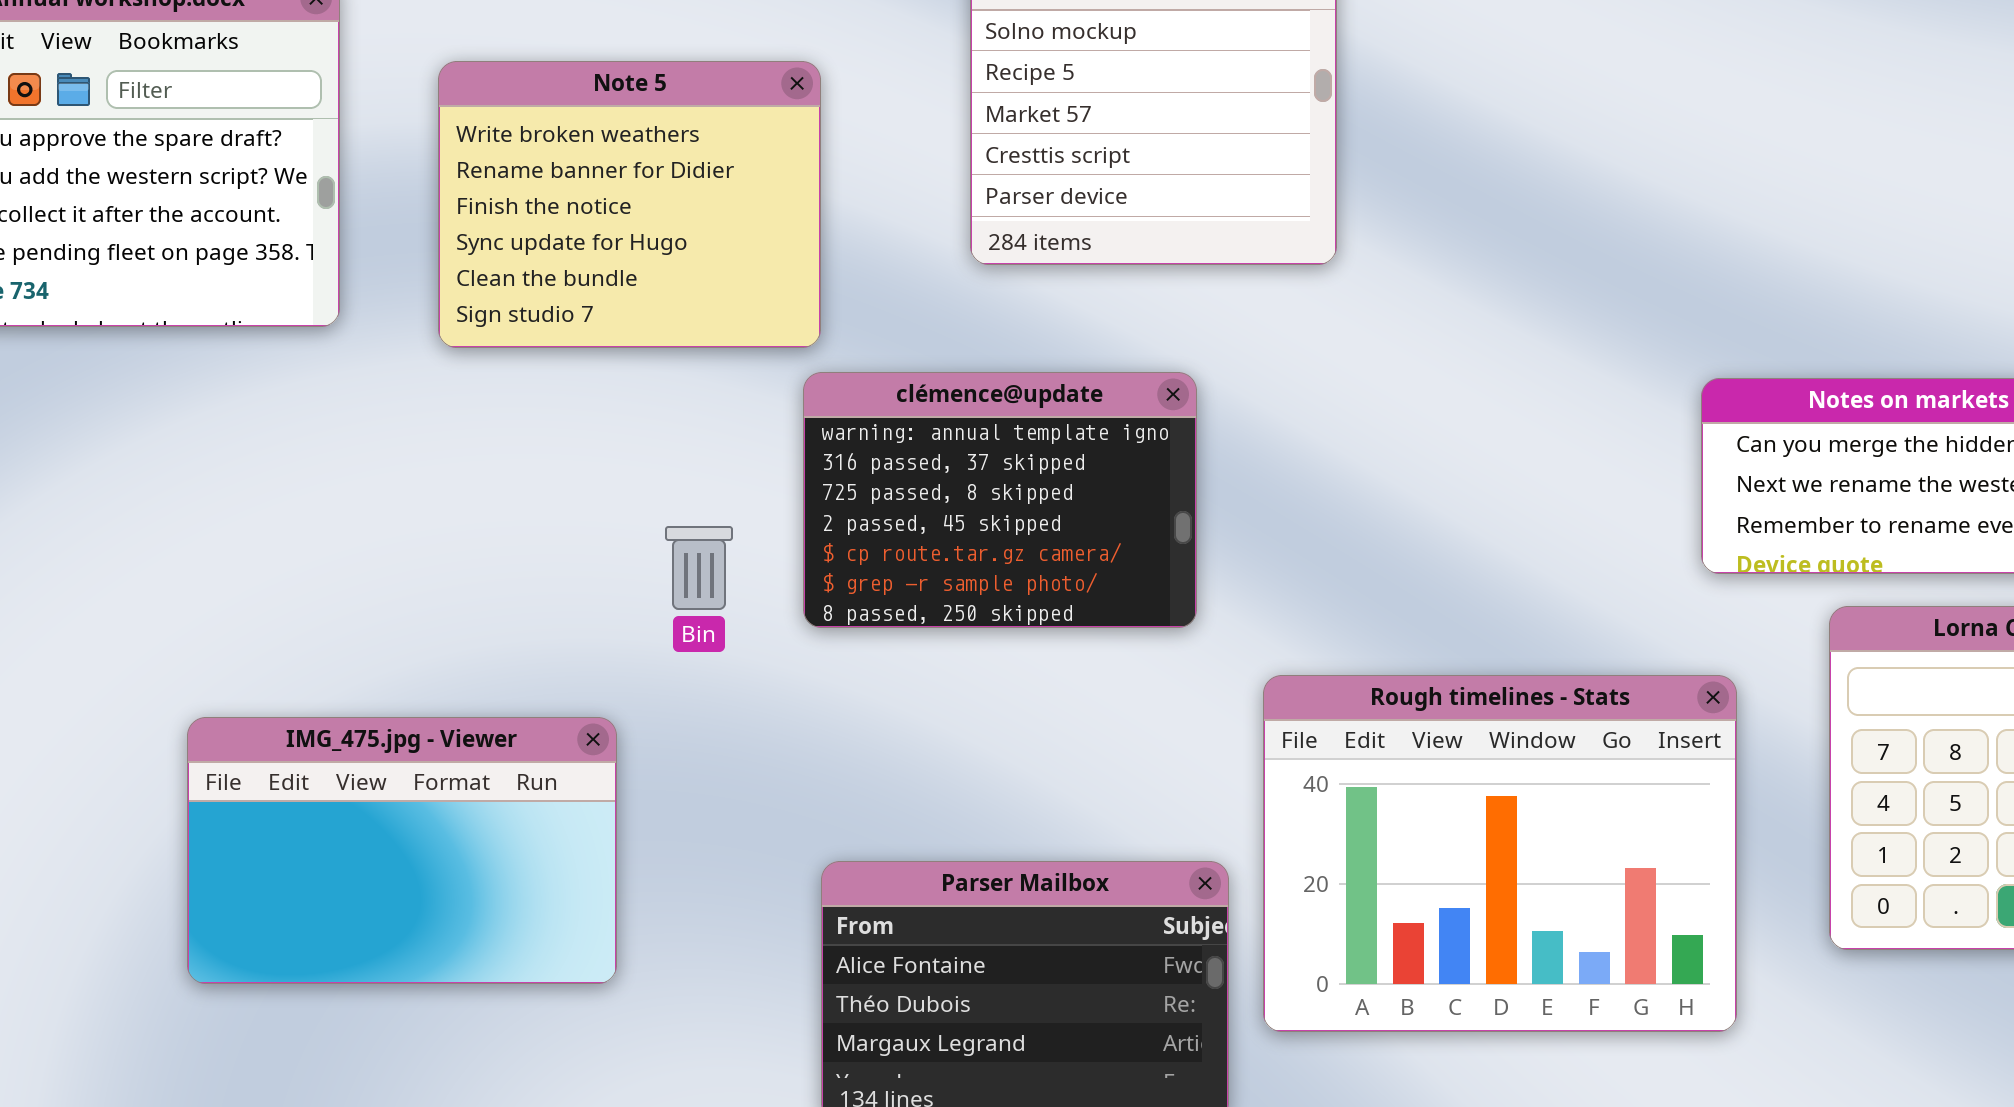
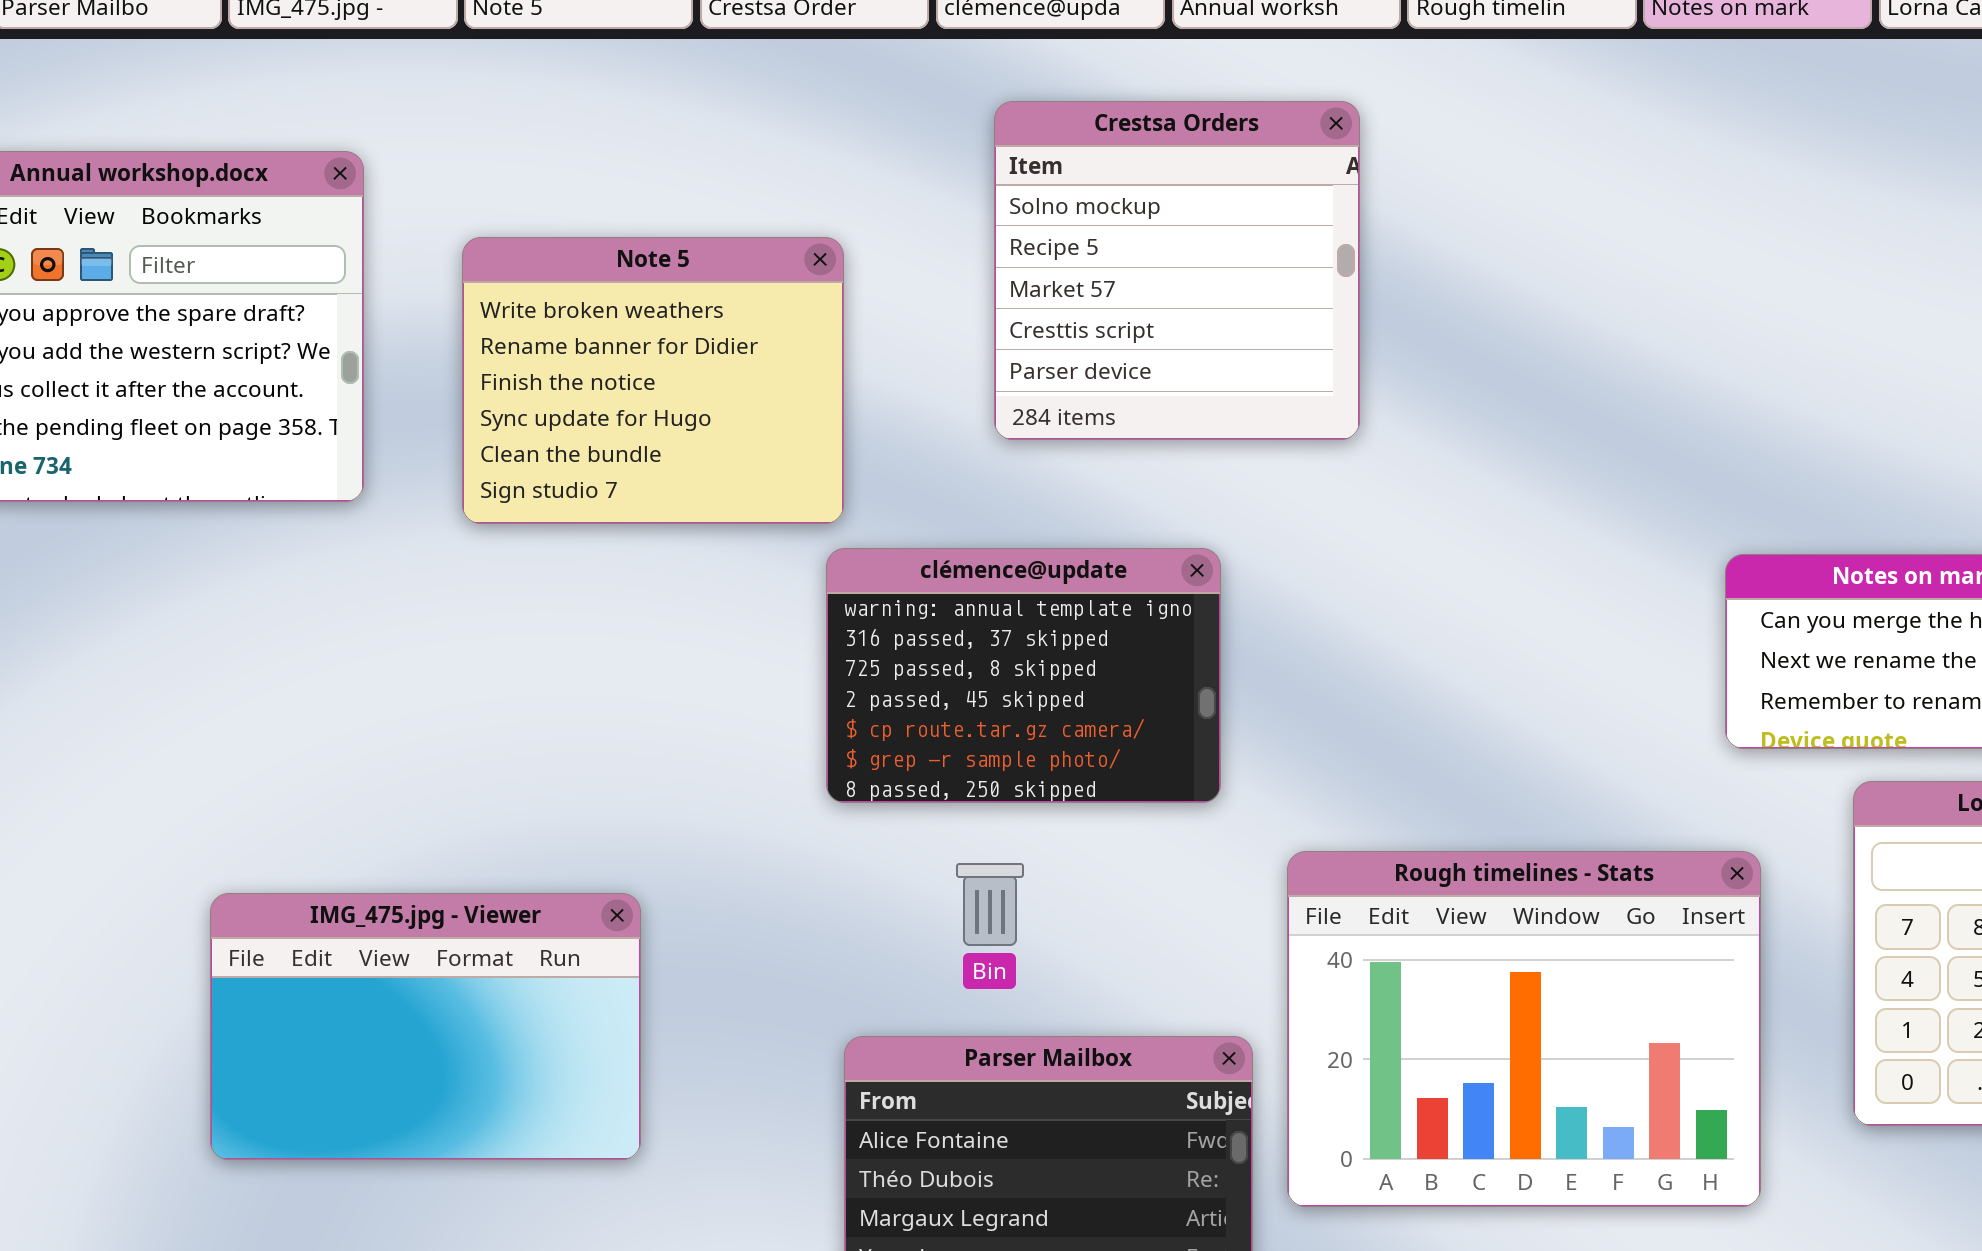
Bin: [665,526,733,610] -> [956,863,1024,946], moved

